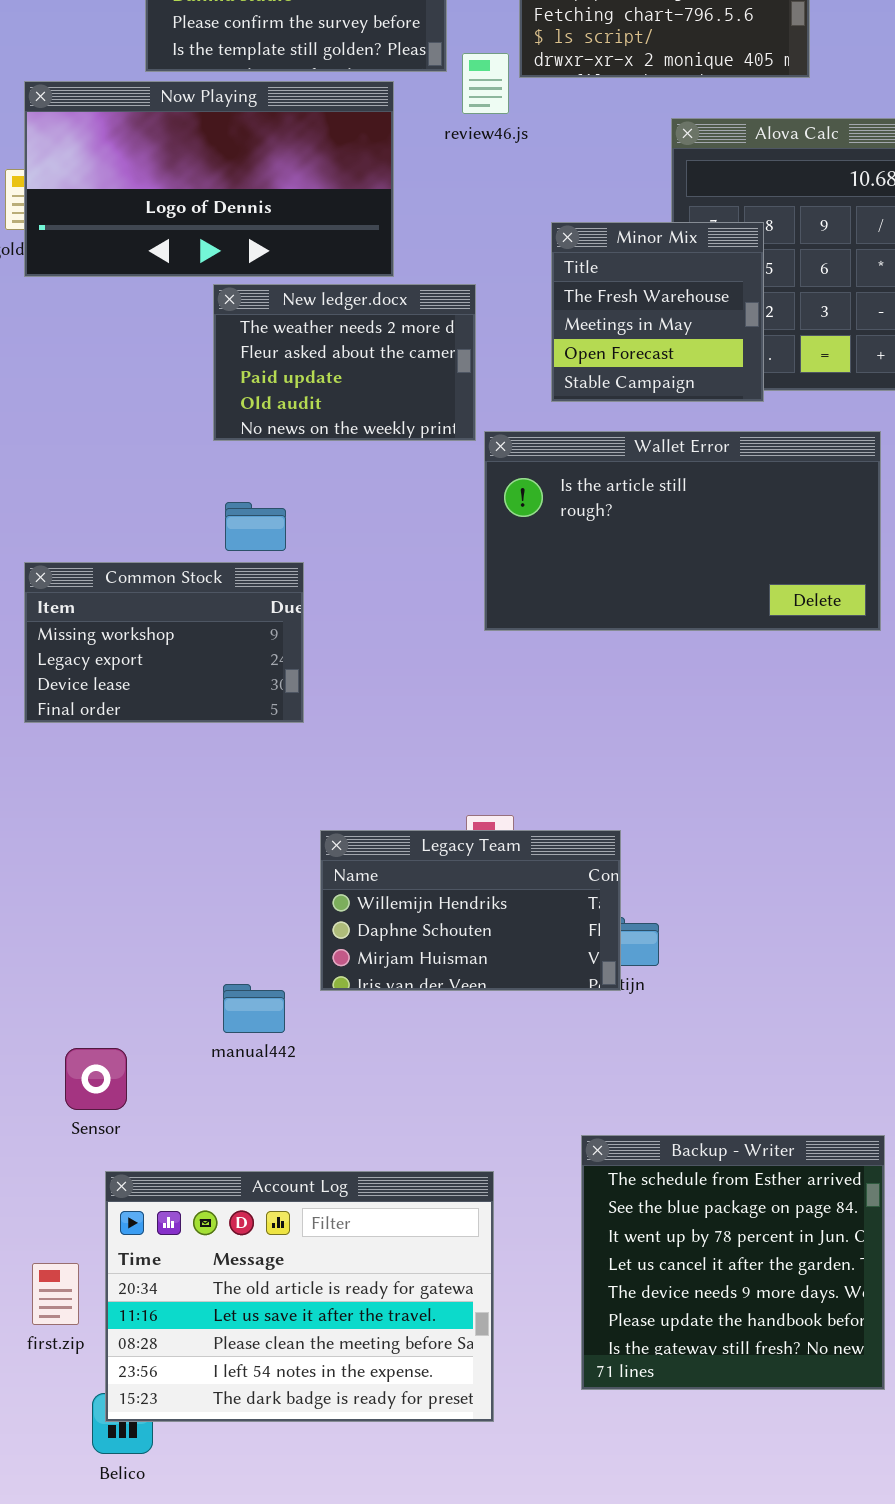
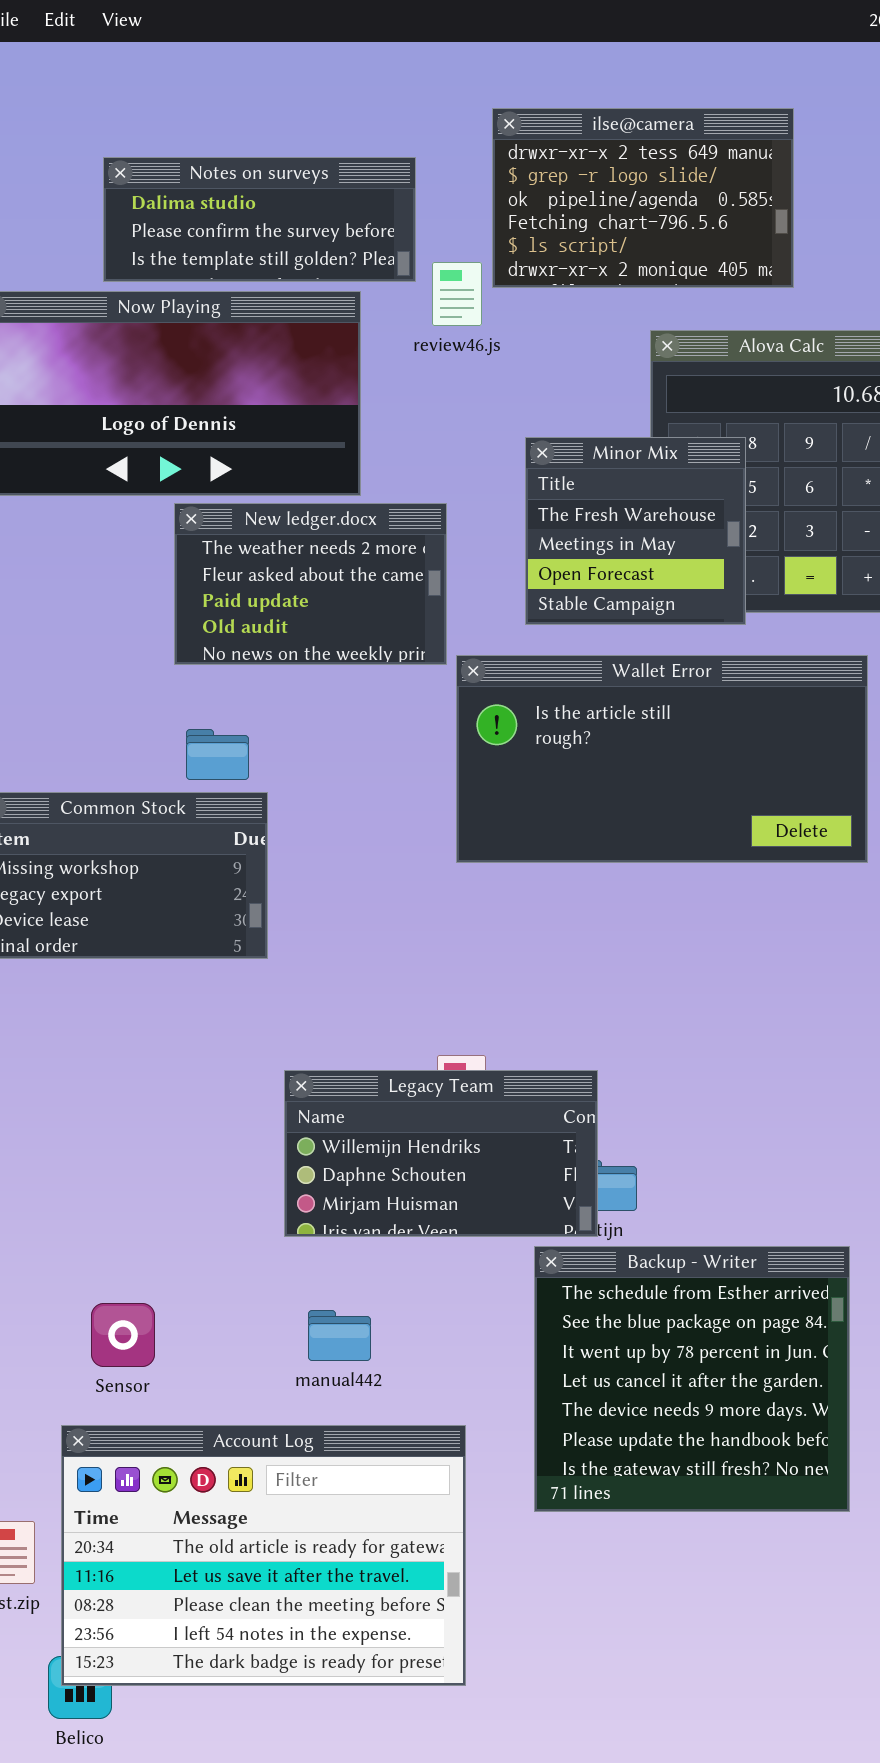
manual442: [223,984,285,1033] -> [308,1310,371,1361], moved
Sensor: [65,1048,127,1110] -> [91,1303,155,1367], moved
Backup - Writer: [581,1135,885,1390] -> [534,1246,850,1512], moved

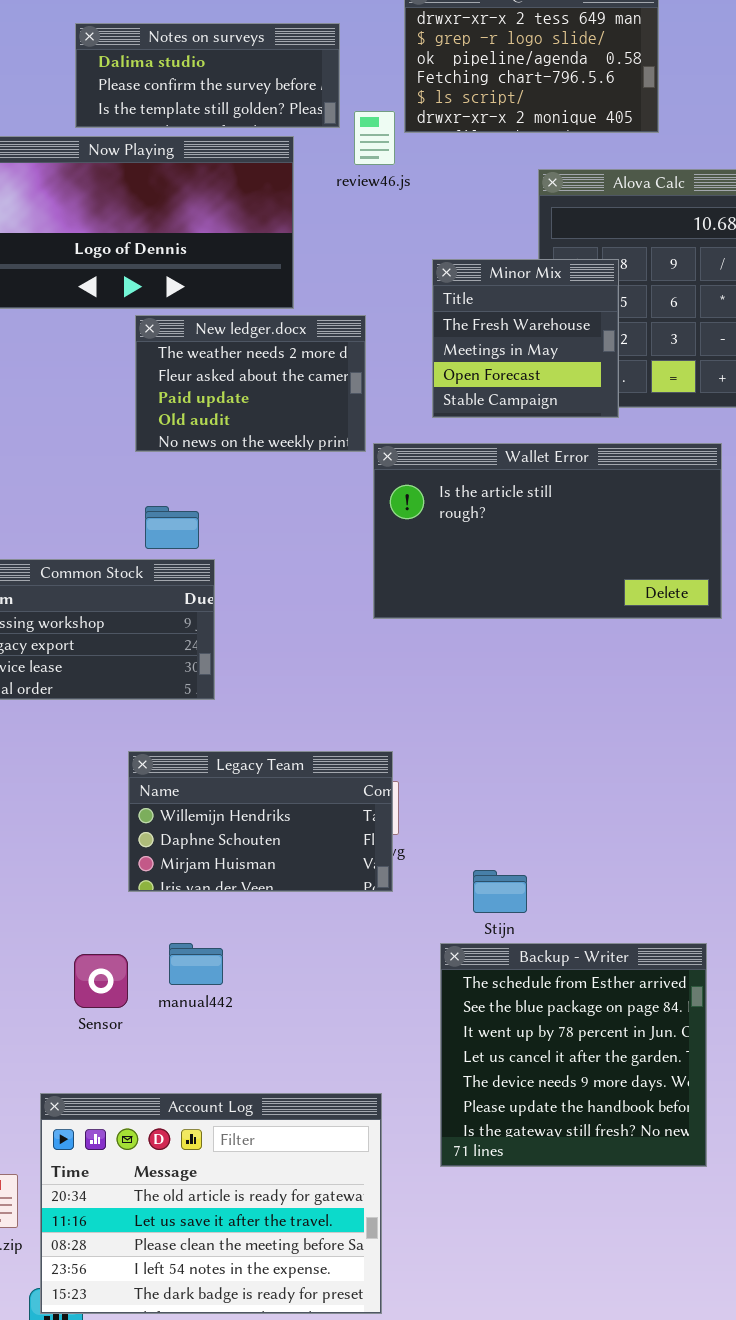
Legacy Team: [284,1070,598,1237] -> [128,751,393,892], moved
Sensor: [91,1303,155,1367] -> [74,954,128,1008], moved
manual442: [308,1310,371,1361] -> [169,943,223,985], moved

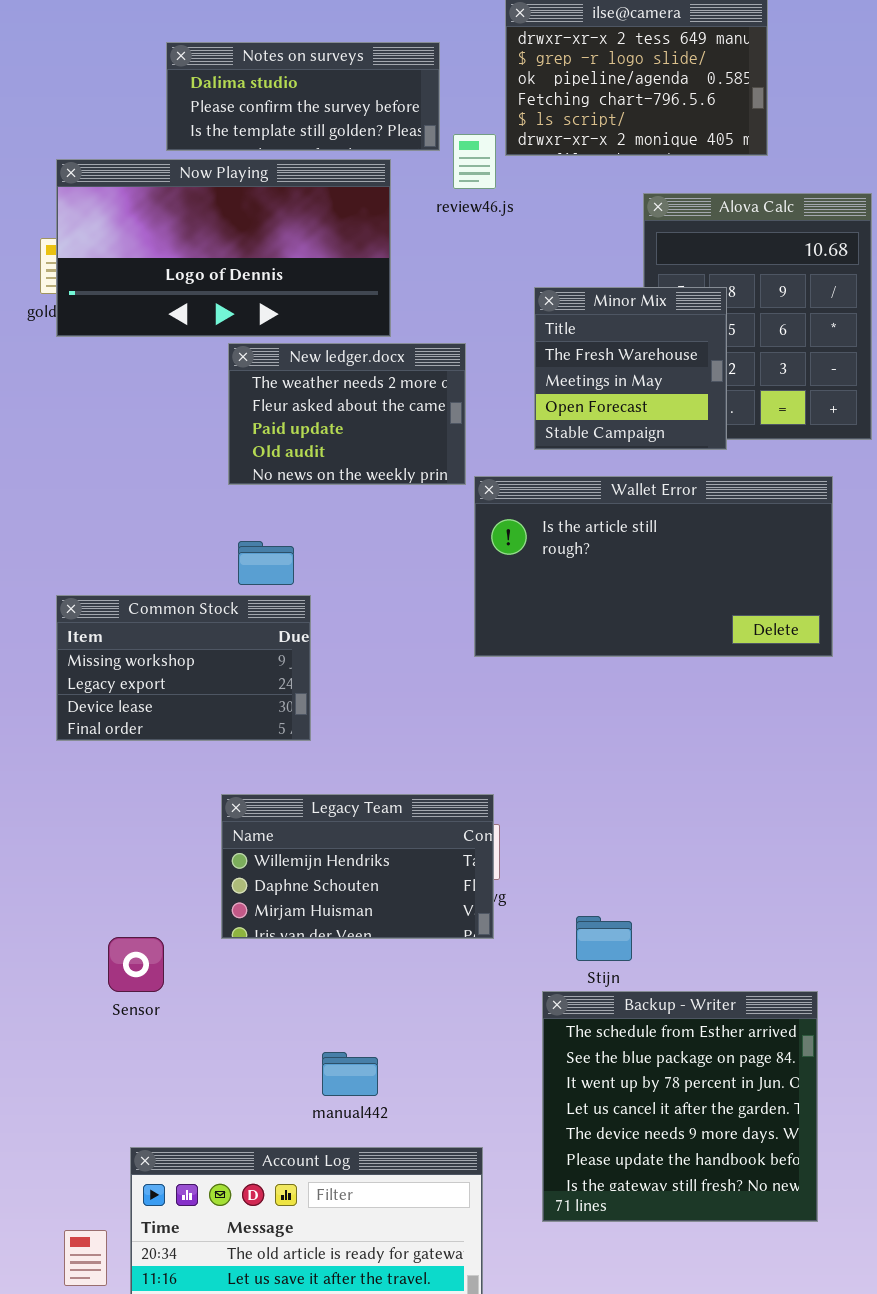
manual442: [169,943,223,985] -> [322,1052,378,1096], moved
Sensor: [74,954,128,1008] -> [108,937,164,992], moved

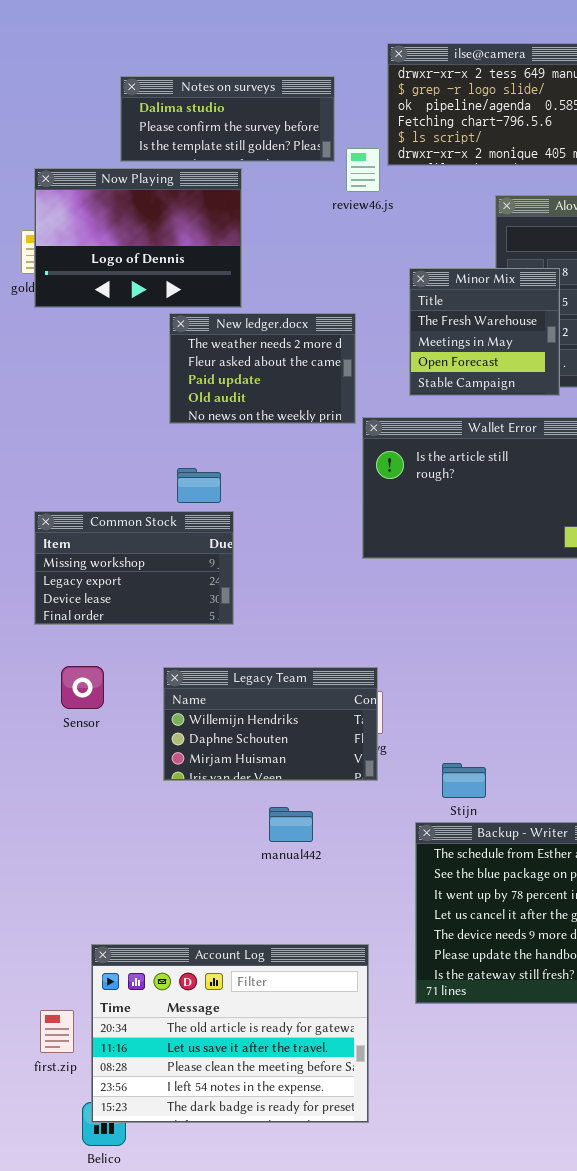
Now Playing: [56,159,391,337] -> [34,168,242,308], resized
Sensor: [108,937,164,992] -> [61,666,104,709], moved
manual442: [322,1052,378,1096] -> [269,807,313,842], moved

